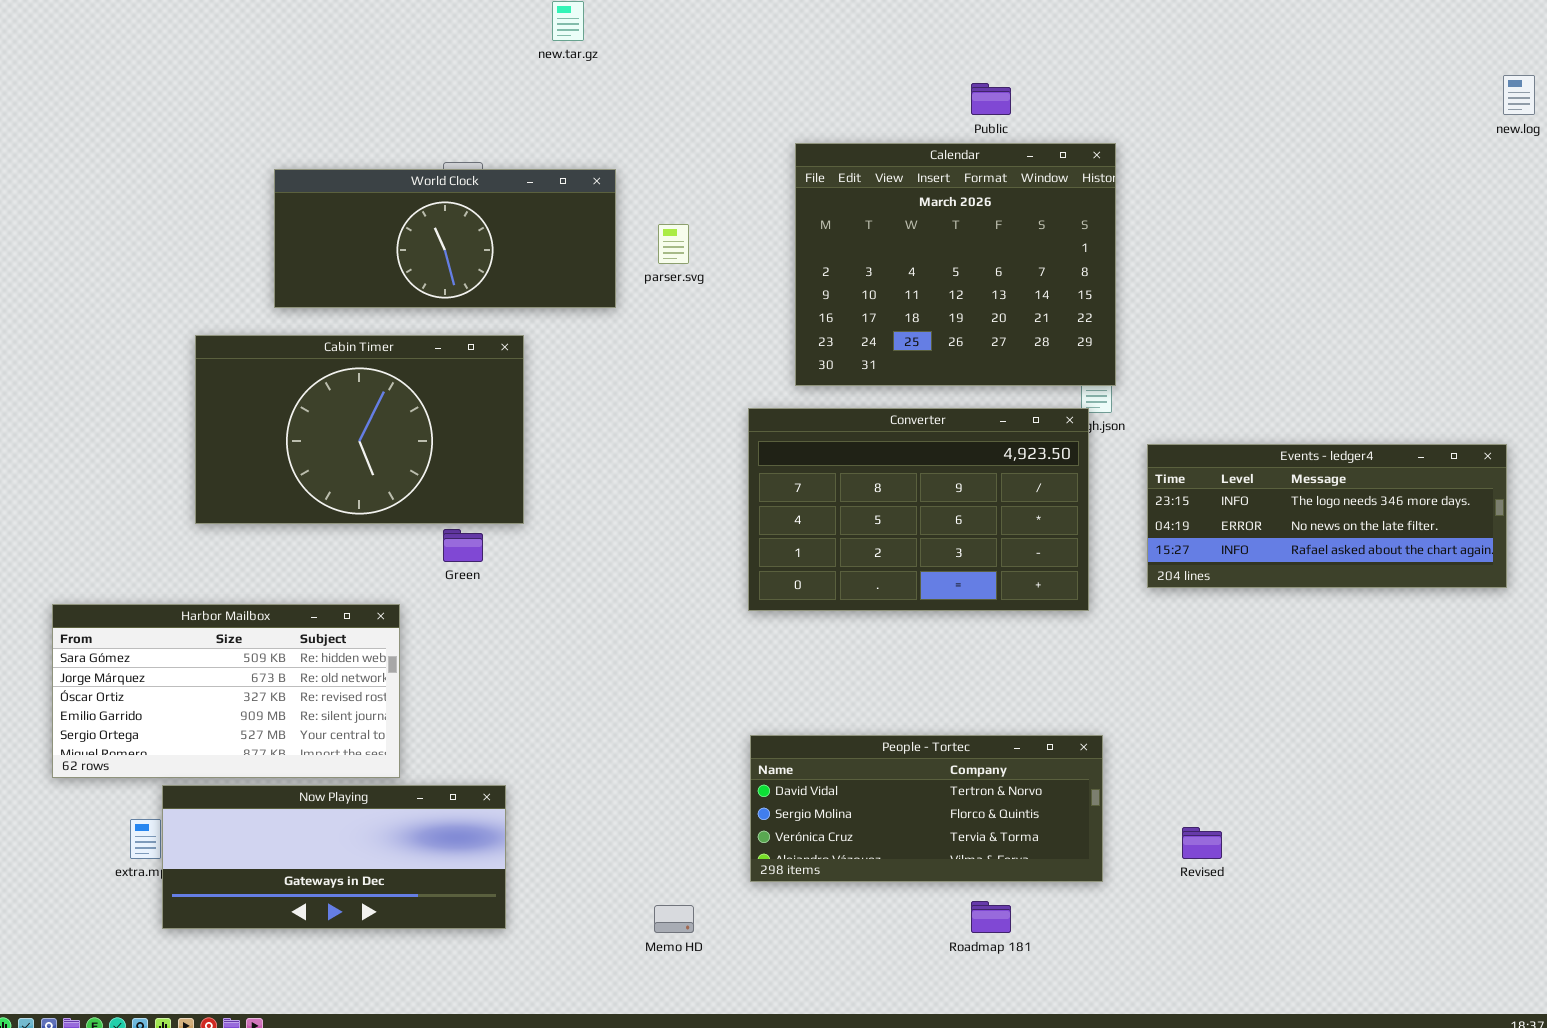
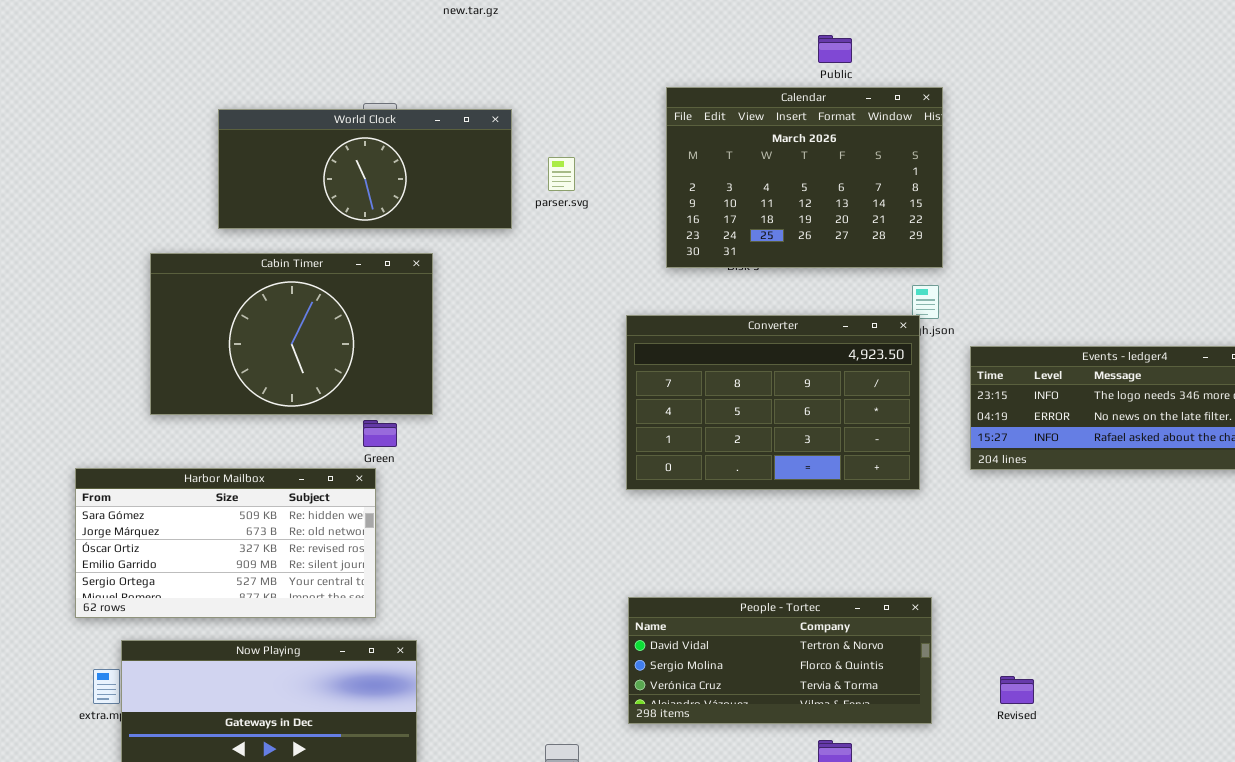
Calendar: [795,143,1116,386] -> [666,87,943,268], resized
Harbor Mailbox: [52,604,400,778] -> [75,468,376,618], moved

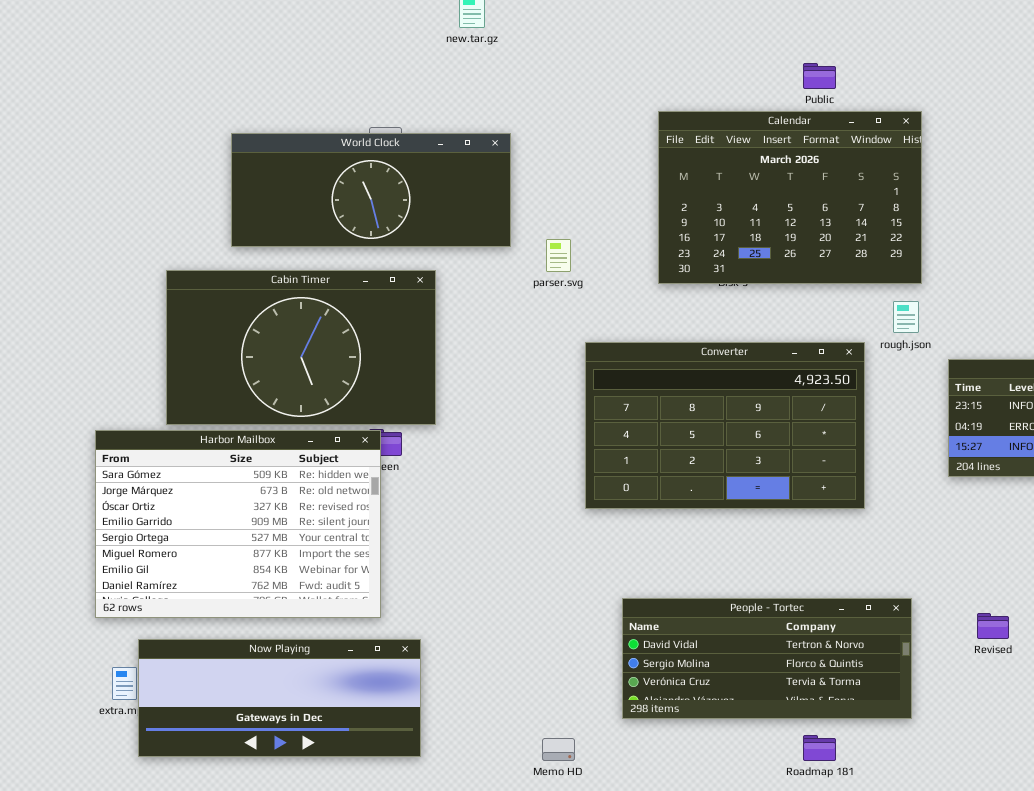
parser.svg: [548,157,575,191] -> [546,239,571,272], moved
Converter: [626,315,920,490] -> [585,342,865,509], moved
Harbor Mailbox: [75,468,376,618] -> [95,430,381,618], resized
Revised: [1000,676,1034,704] -> [977,613,1009,639], moved

